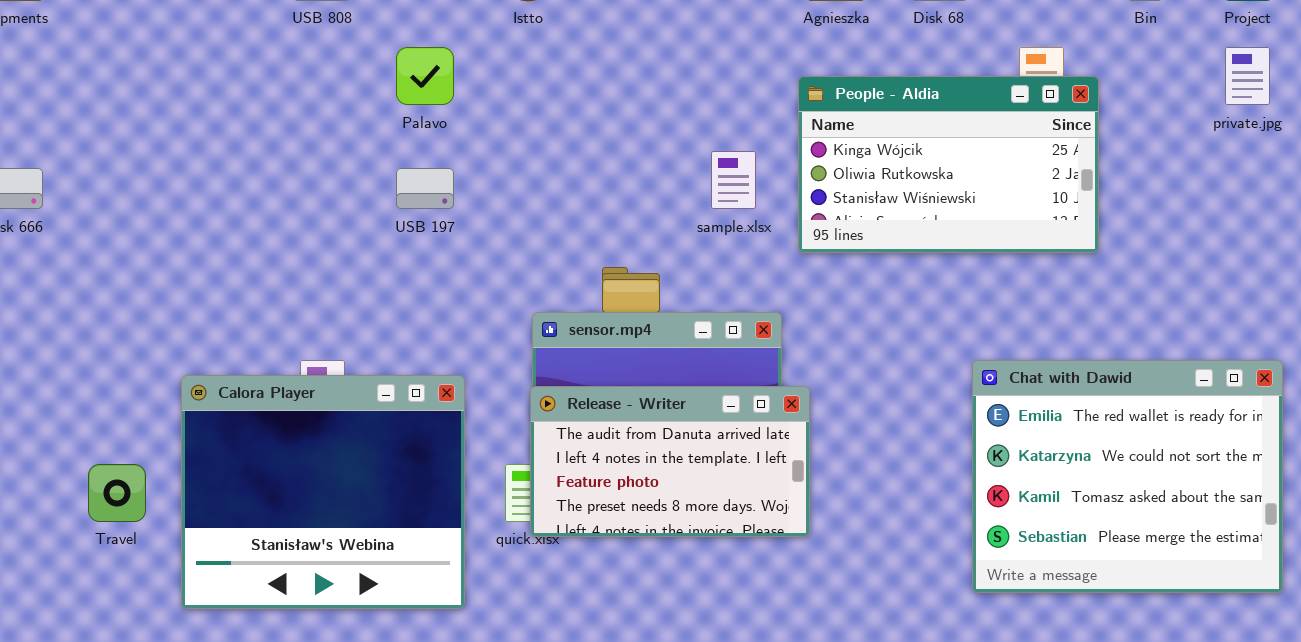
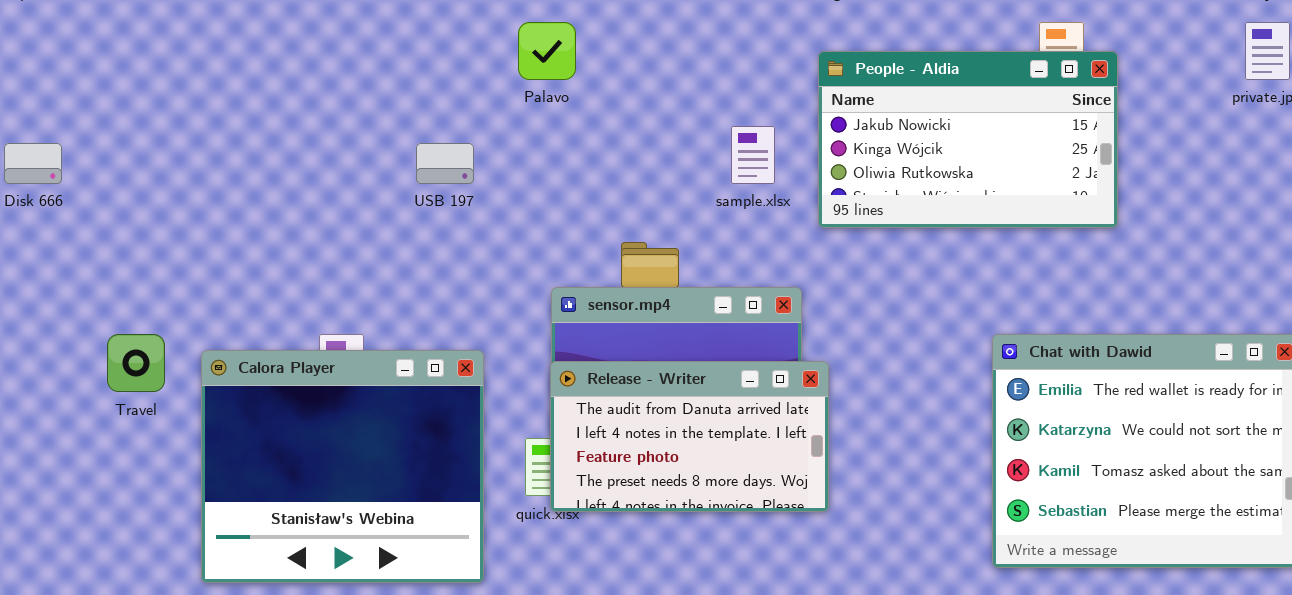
Palavo: [396,47,454,105] -> [518,22,576,80], moved
People - Aldia: [798,76,1099,253] -> [818,51,1118,228], scrolled up 1 row
Travel: [88,464,146,522] -> [107,334,165,392], moved

